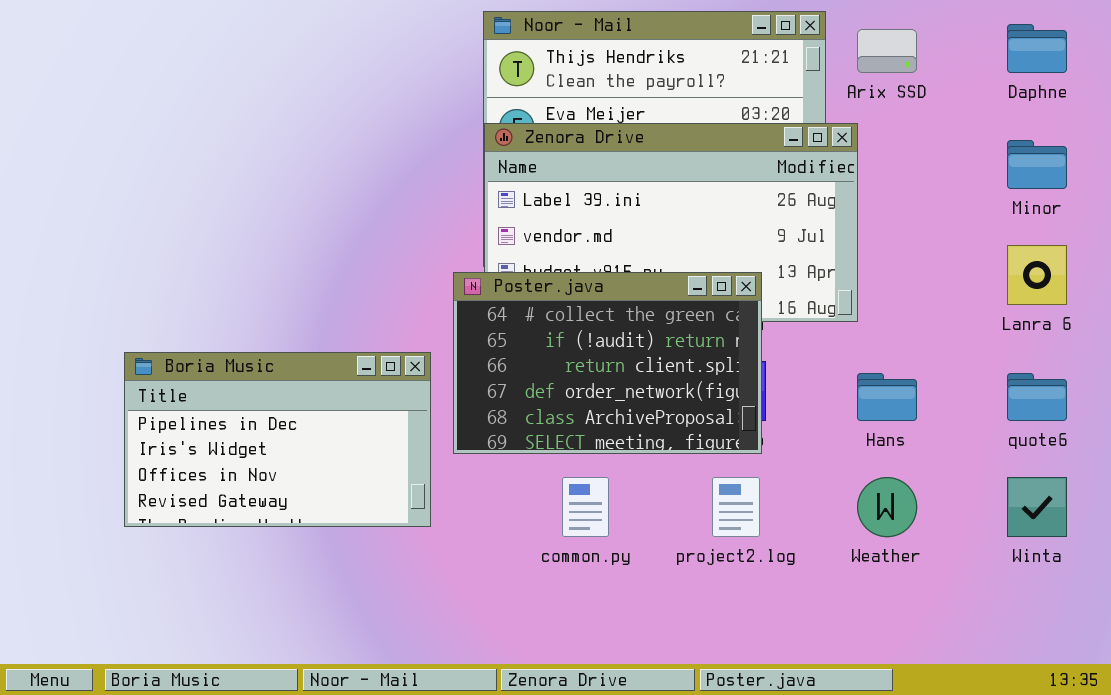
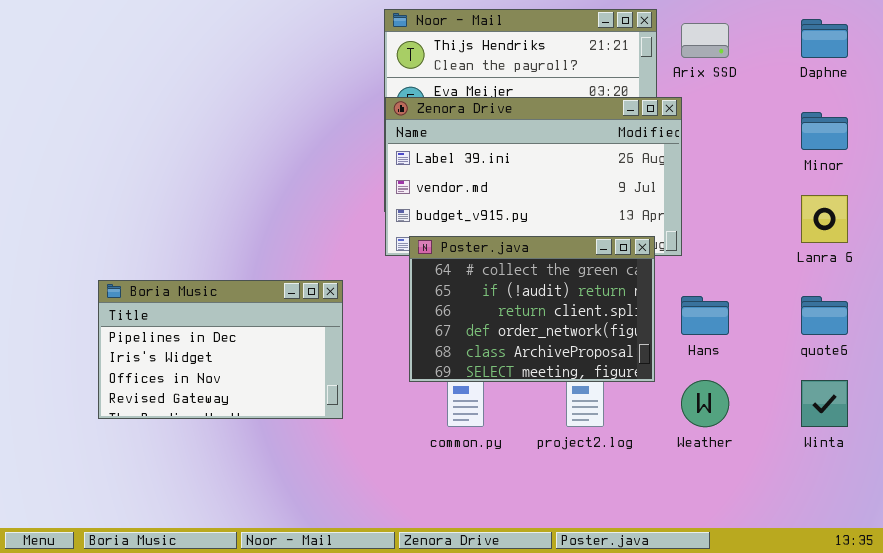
Poster.java: [453,272,762,454] -> [409,236,655,382], moved

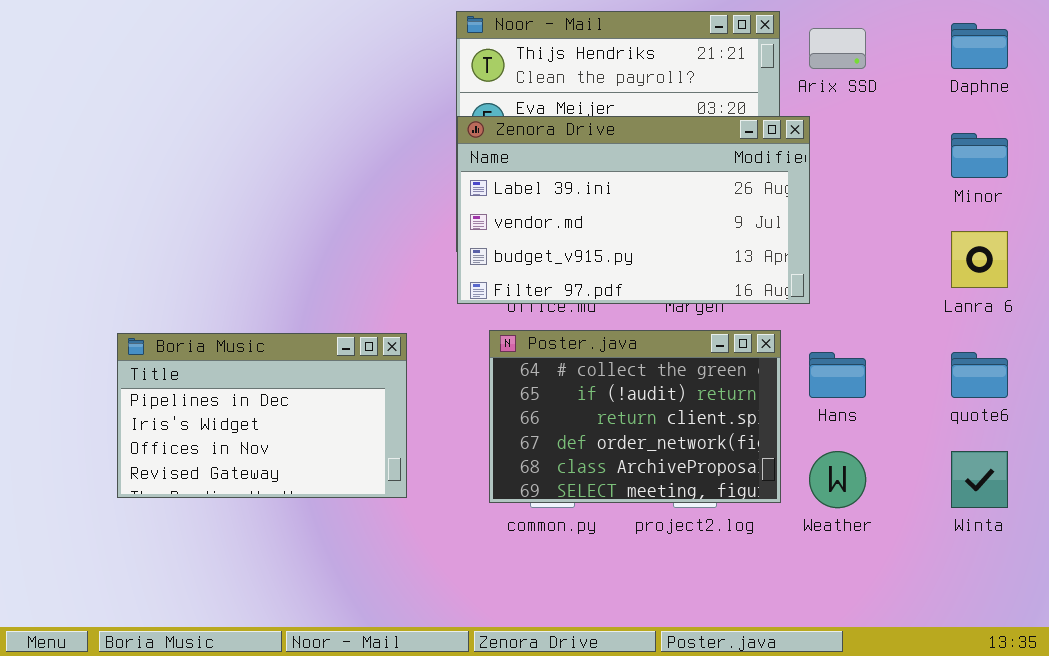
Poster.java: [409,236,655,382] -> [489,330,781,503], moved

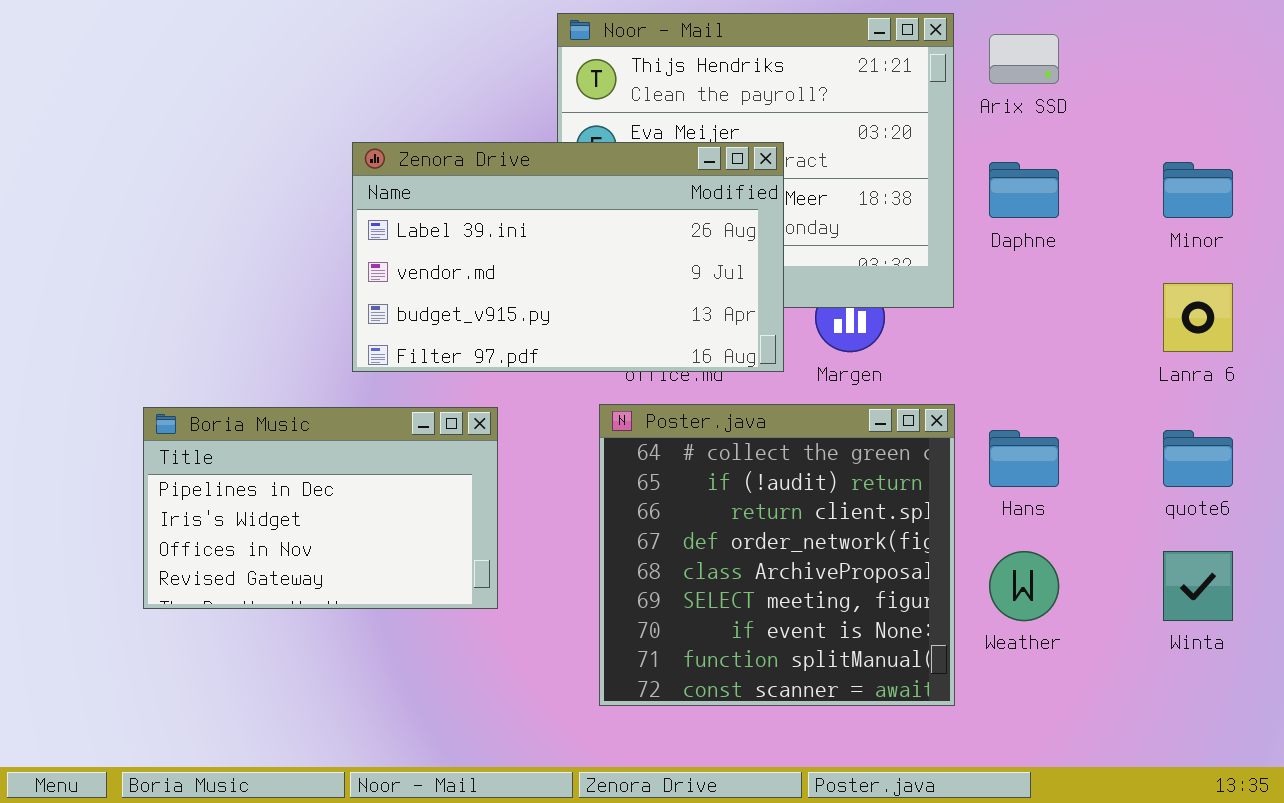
Daphne: [951,23,1008,69] -> [989,162,1059,218], moved
Zenora Drive: [457,116,810,304] -> [352,142,784,372], moved
Poster.java: [489,330,781,503] -> [599,404,955,706], resized

